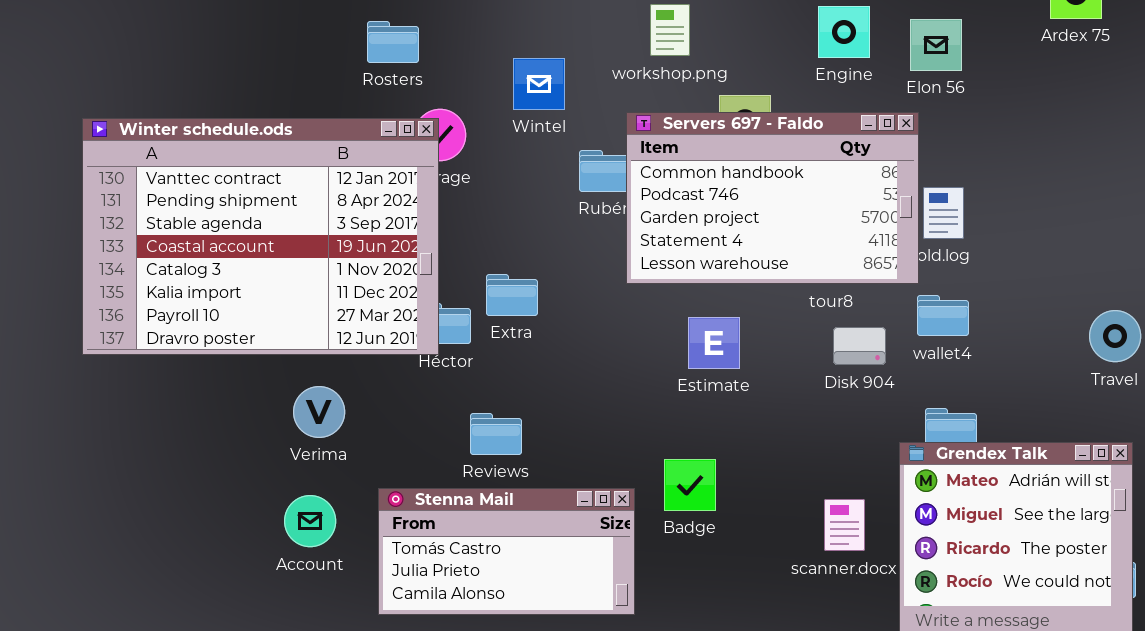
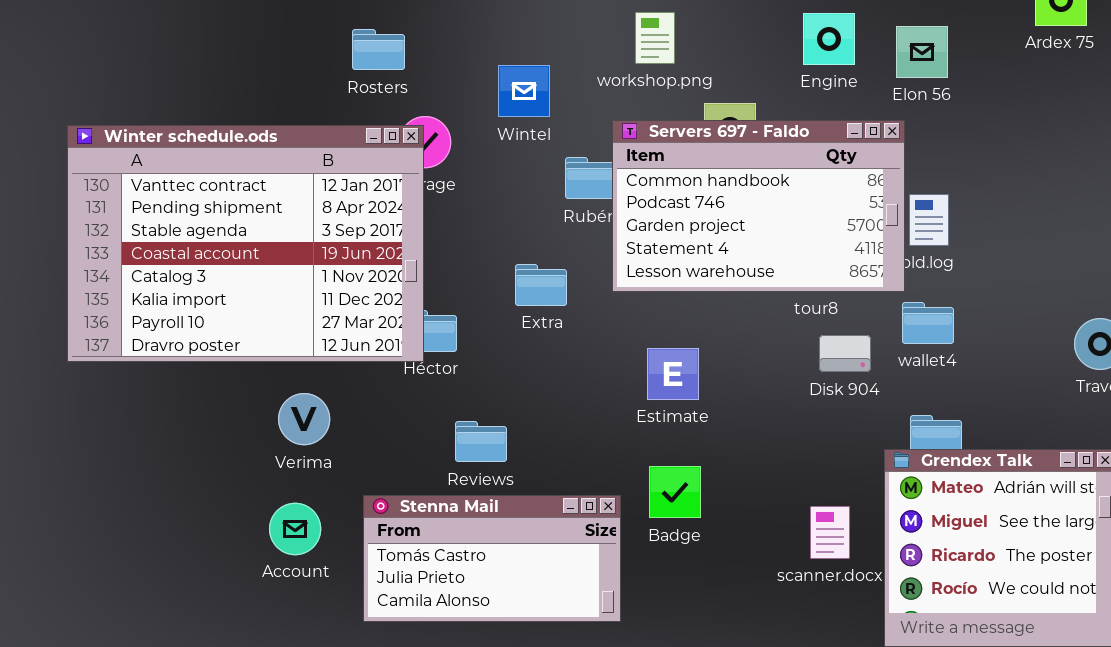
Extra: [486,274,538,316] -> [515,264,567,306], moved
Estimate: [688,317,740,369] -> [647,348,699,400], moved

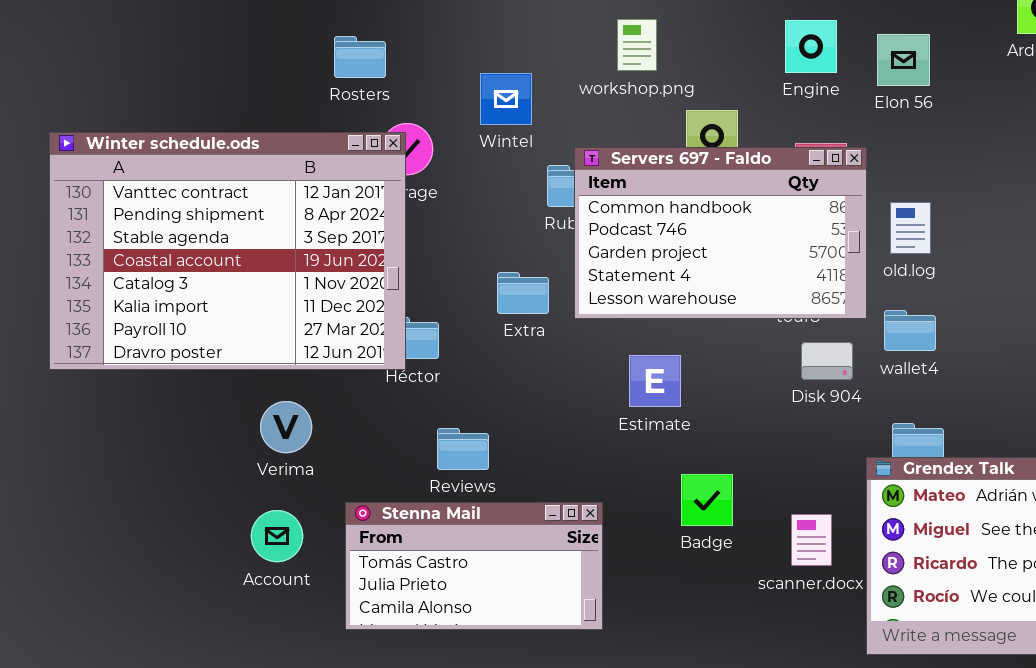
Servers 697 - Faldo: [612,120,905,292] -> [574,147,867,319], moved
Badge: [649,466,701,518] -> [681,474,733,526], moved

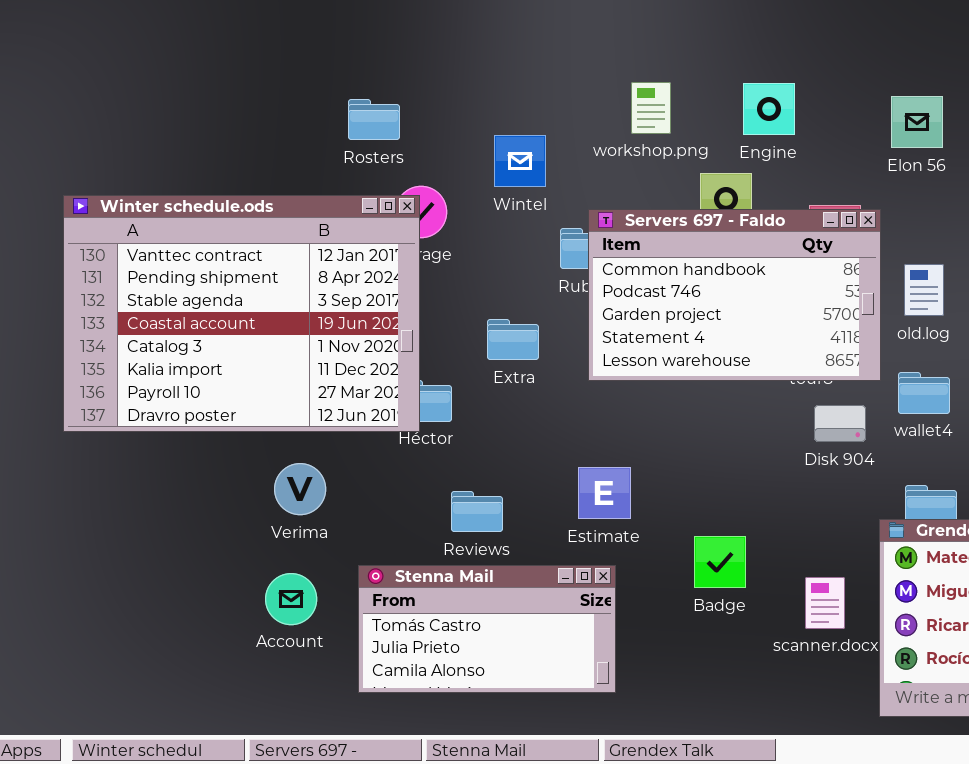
Engine: [785,20,837,73] -> [743,83,795,135], moved
Extra: [497,272,549,314] -> [487,319,539,360], moved
Estimate: [629,355,681,407] -> [578,467,631,519], moved

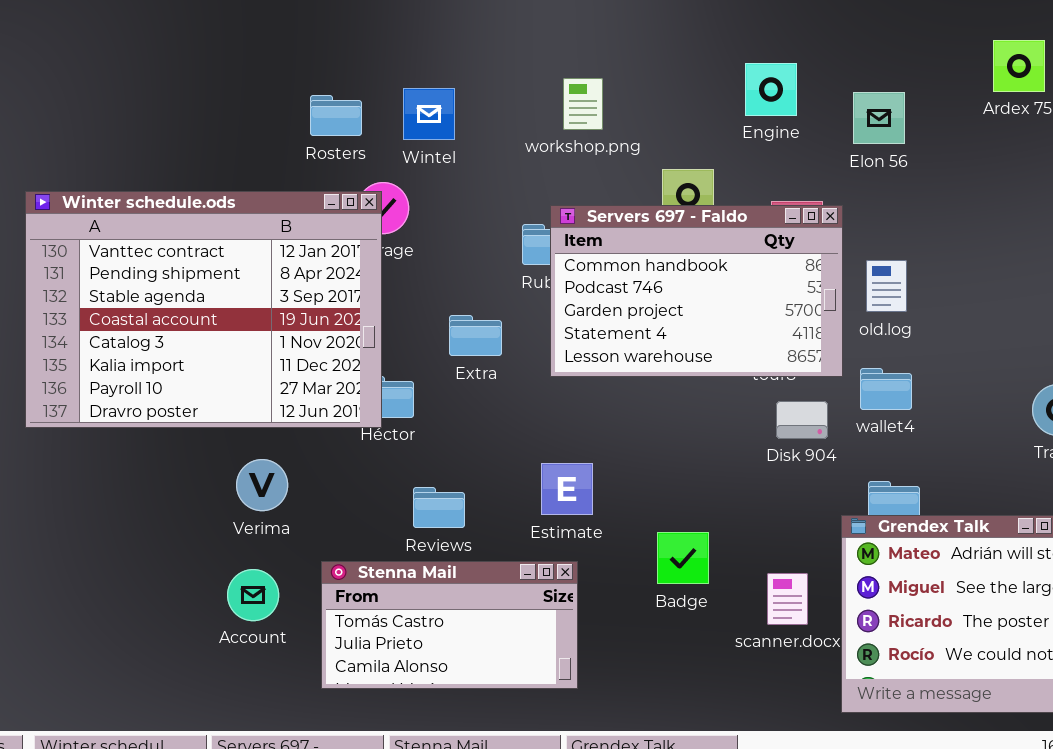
workshop.png: [631,82,671,134] -> [563,78,603,130], moved
Engine: [743,83,795,135] -> [745,63,797,116], moved
Wintel: [494,135,546,187] -> [403,88,455,140], moved

